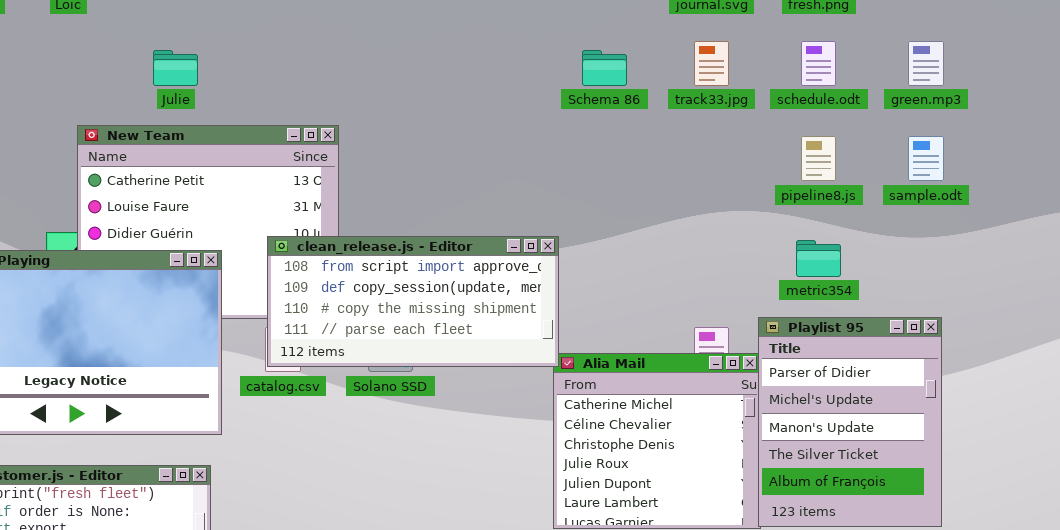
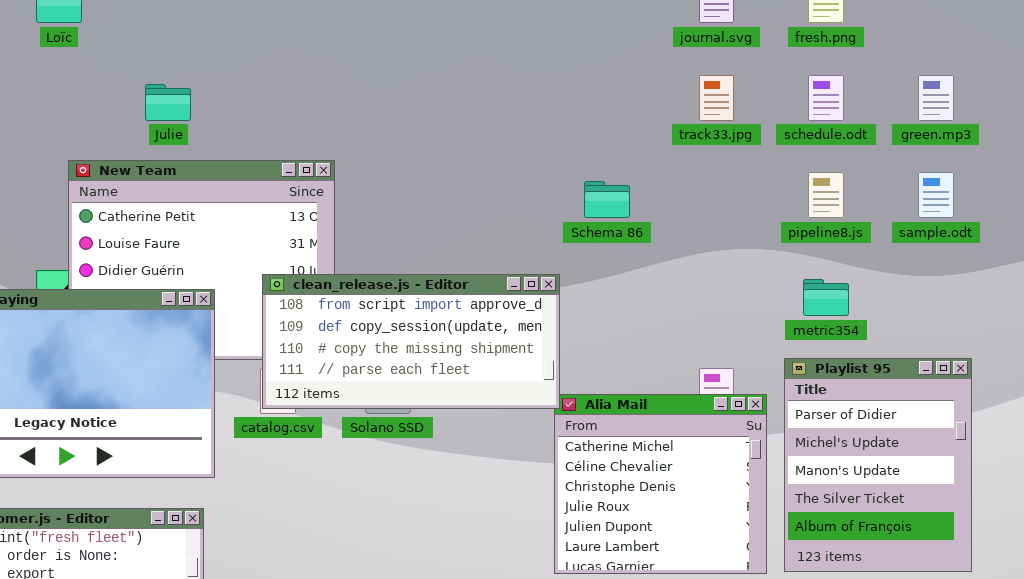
Schema 86: [582,50,627,86] -> [584,181,630,218], moved
Playlist 95: [758,317,942,527] -> [784,358,972,572], moved

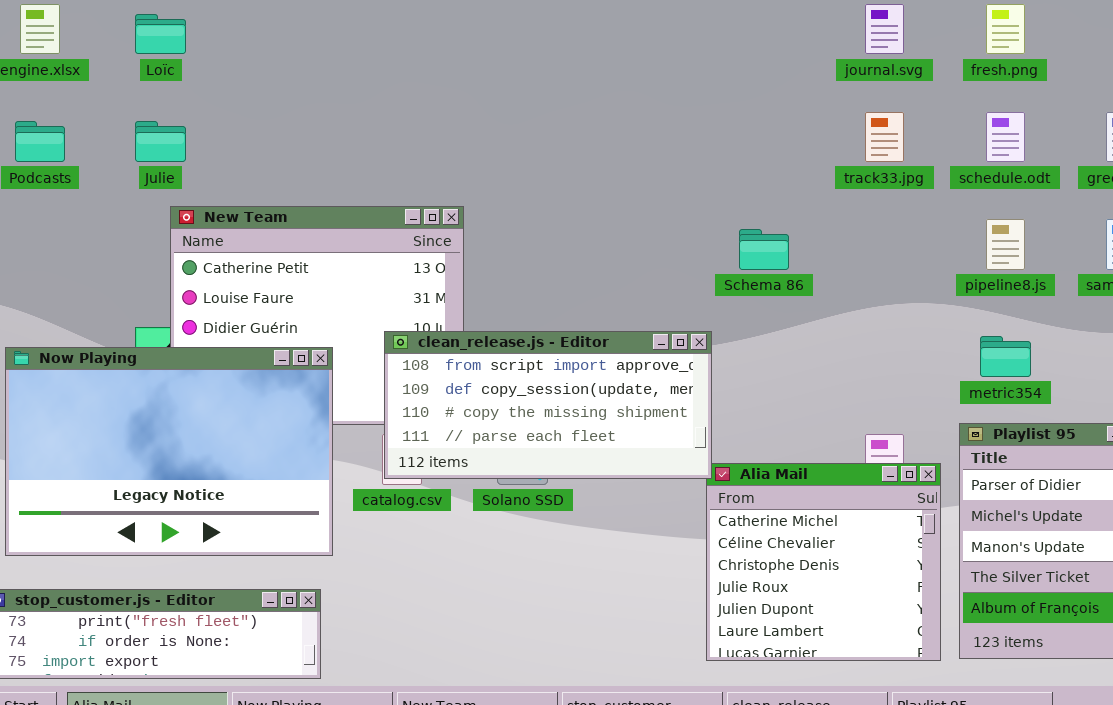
Julie: [145,84,191,121] -> [135,121,186,162], moved

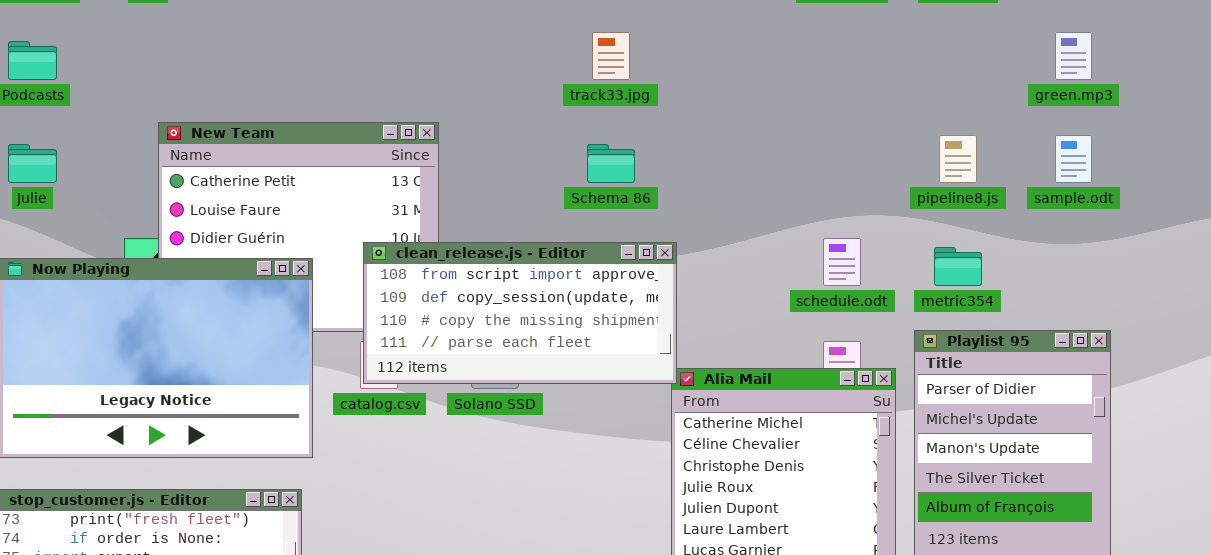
track33.jpg: [865,112,904,162] -> [592,32,630,80], moved
schedule.odt: [986,112,1025,162] -> [823,238,861,286], moved
Julie: [135,121,186,162] -> [8,144,57,183], moved
Schema 86: [739,229,789,270] -> [587,144,635,183], moved

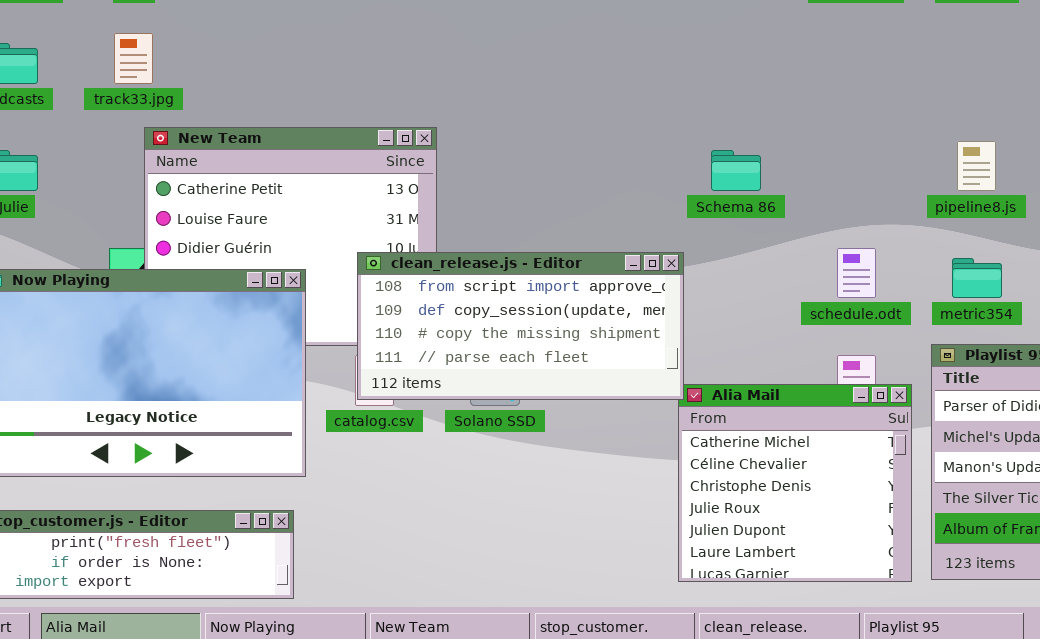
track33.jpg: [592,32,630,80] -> [114,33,153,84], moved
Schema 86: [587,144,635,183] -> [711,150,761,191], moved

